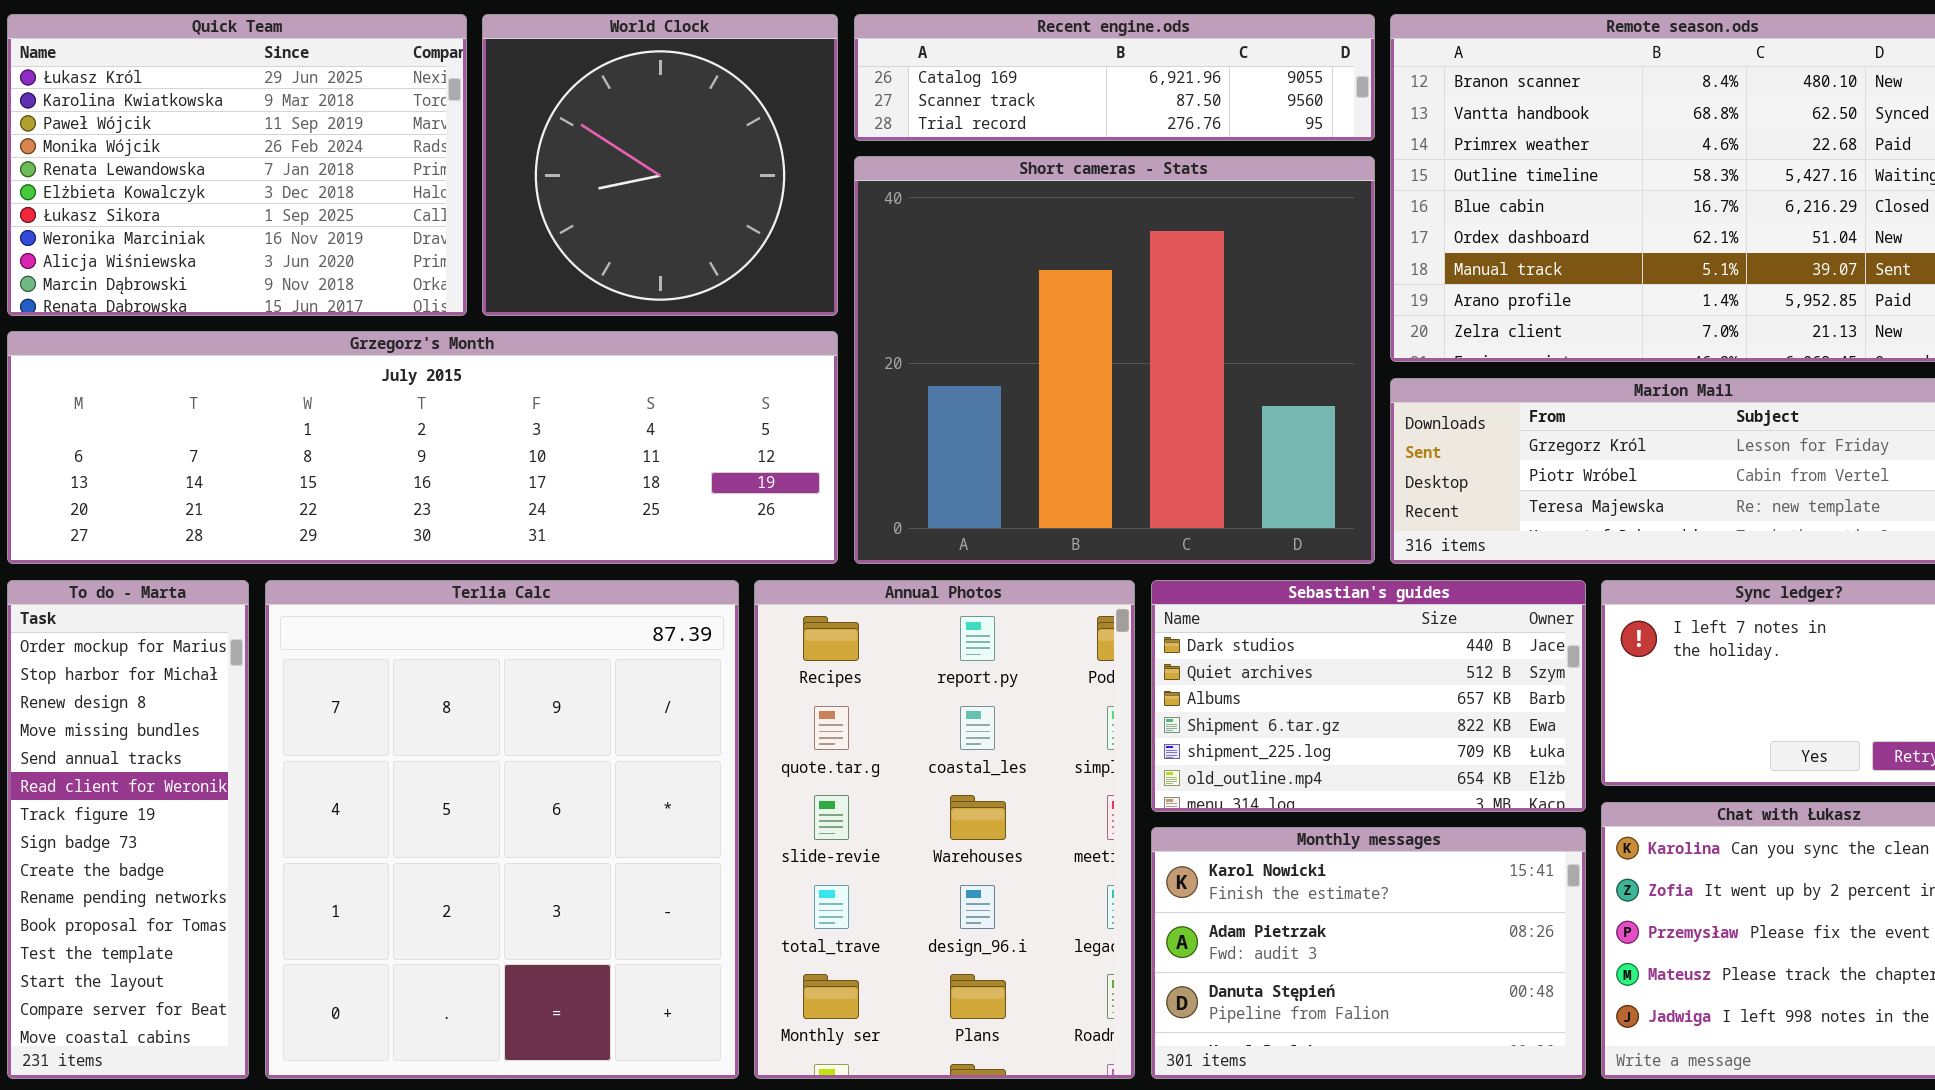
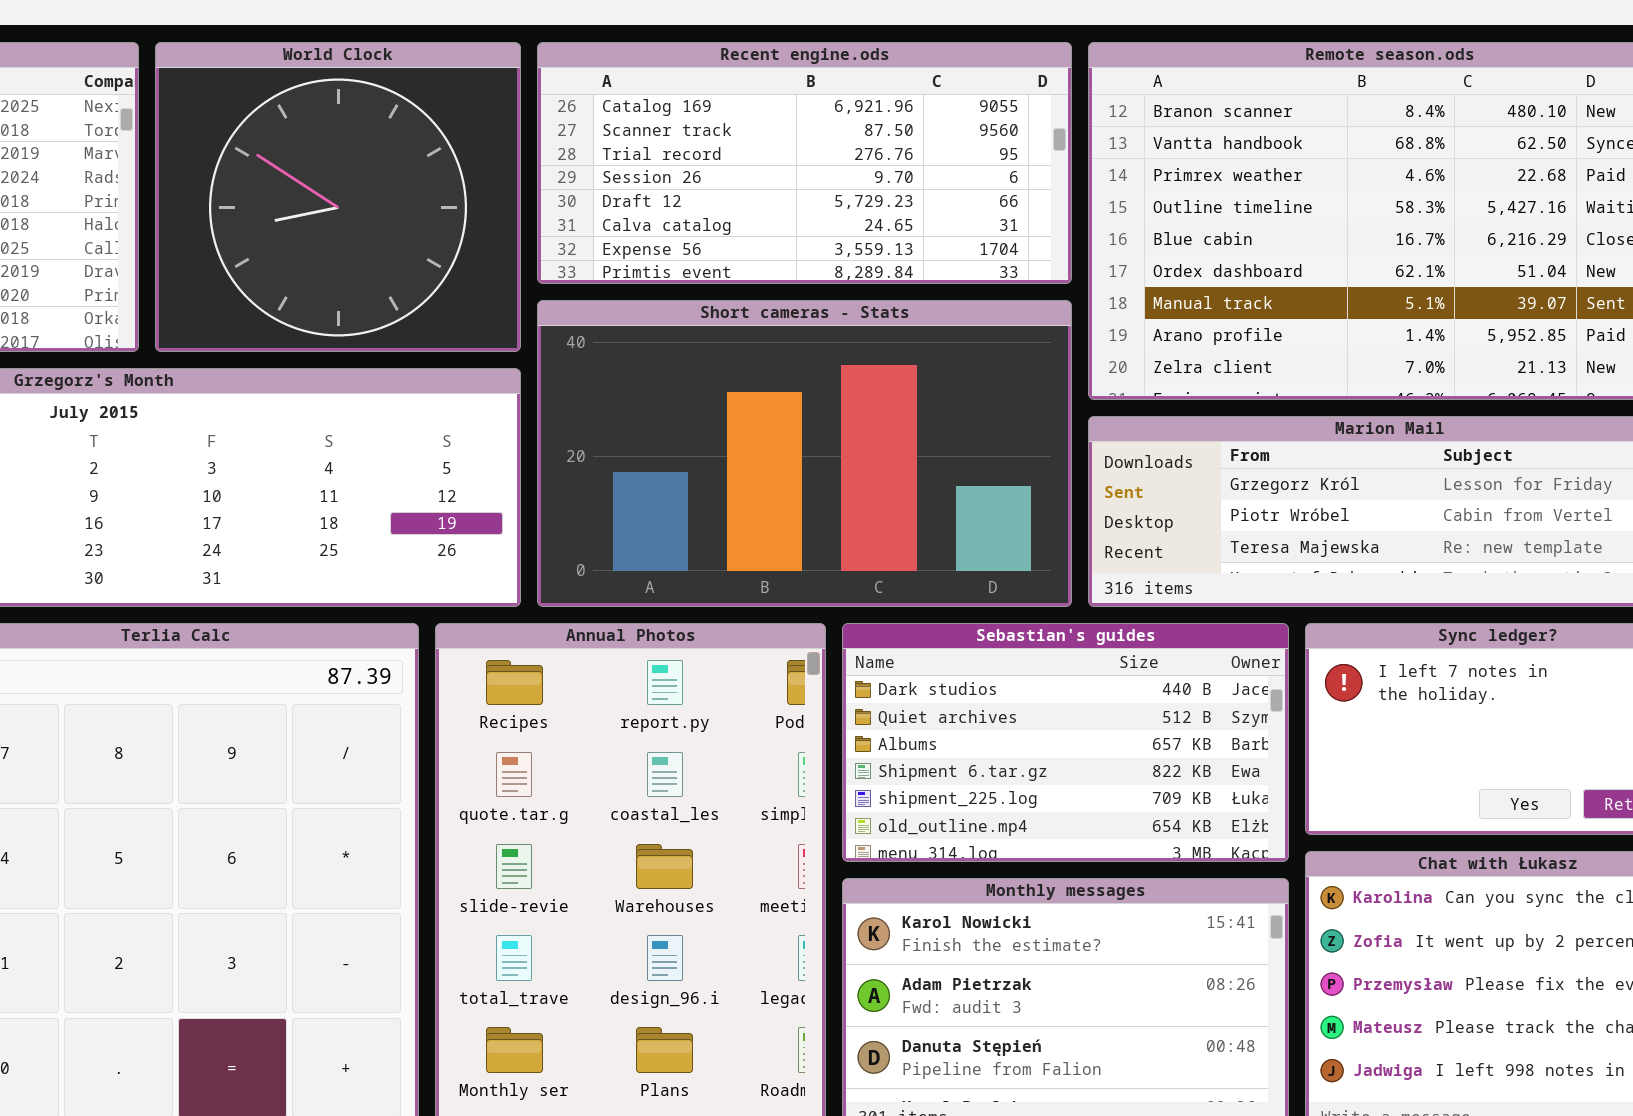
Recent engine.ods: [854,14,1375,141] -> [537,42,1072,284], resized
Short cameras - Stats: [854,156,1375,564] -> [537,300,1072,607], resized

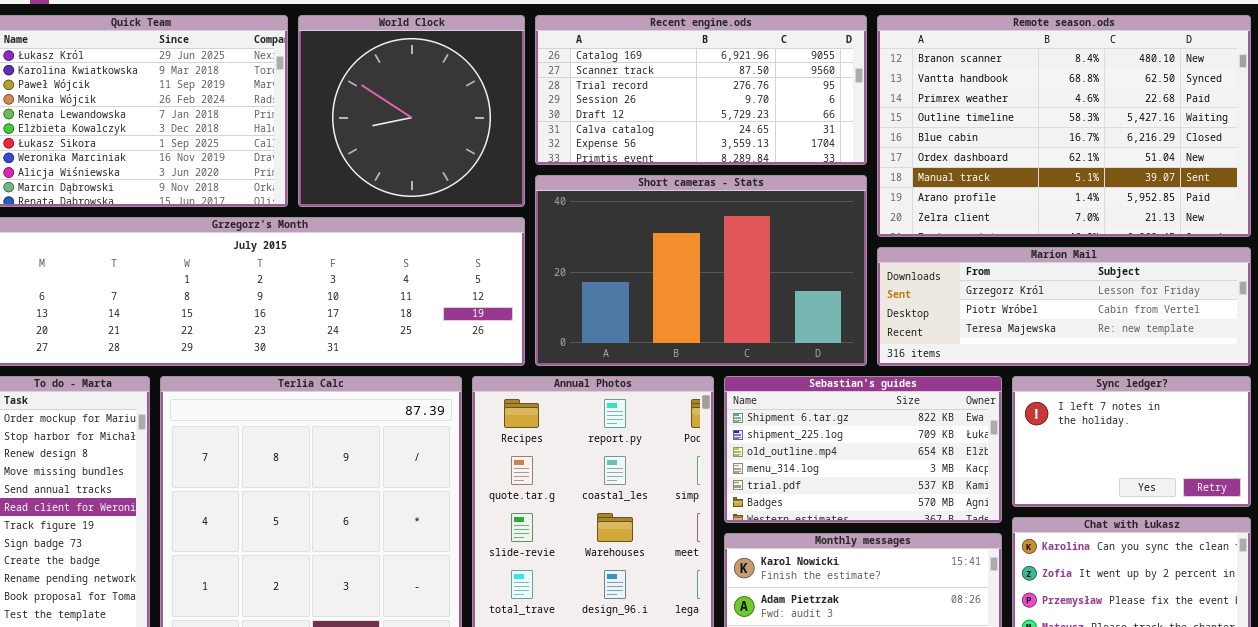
Sebastian's guides: [842,623,1289,862] -> [724,376,1002,523], scrolled down 3 rows

